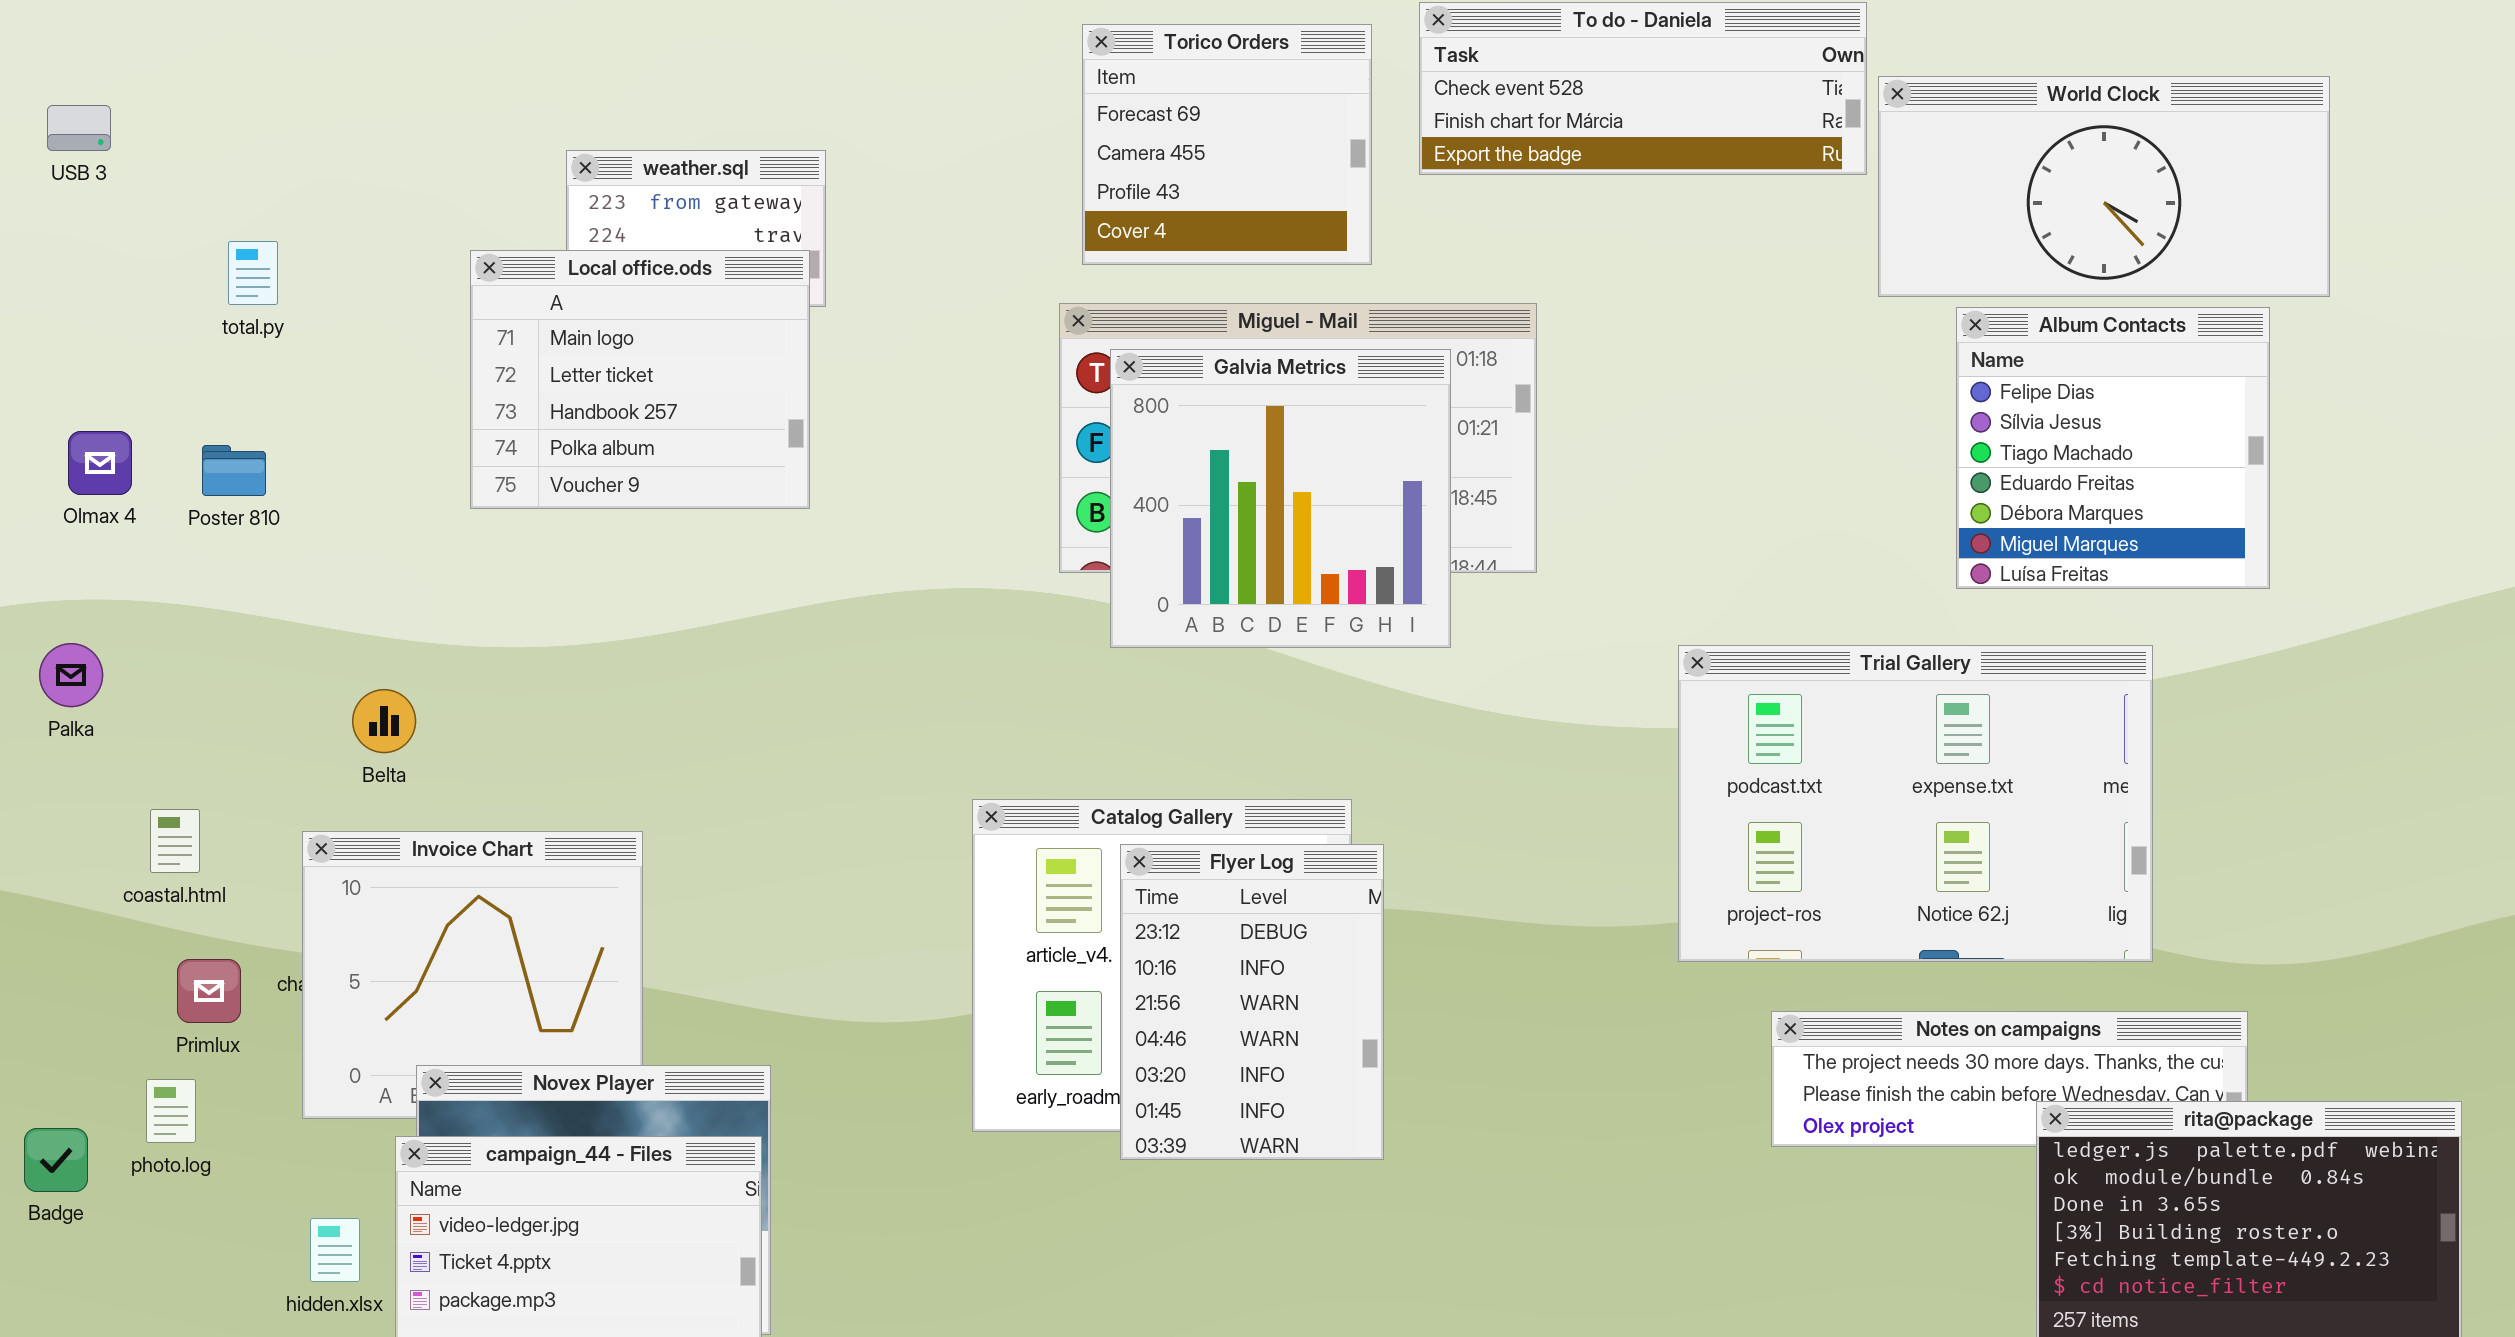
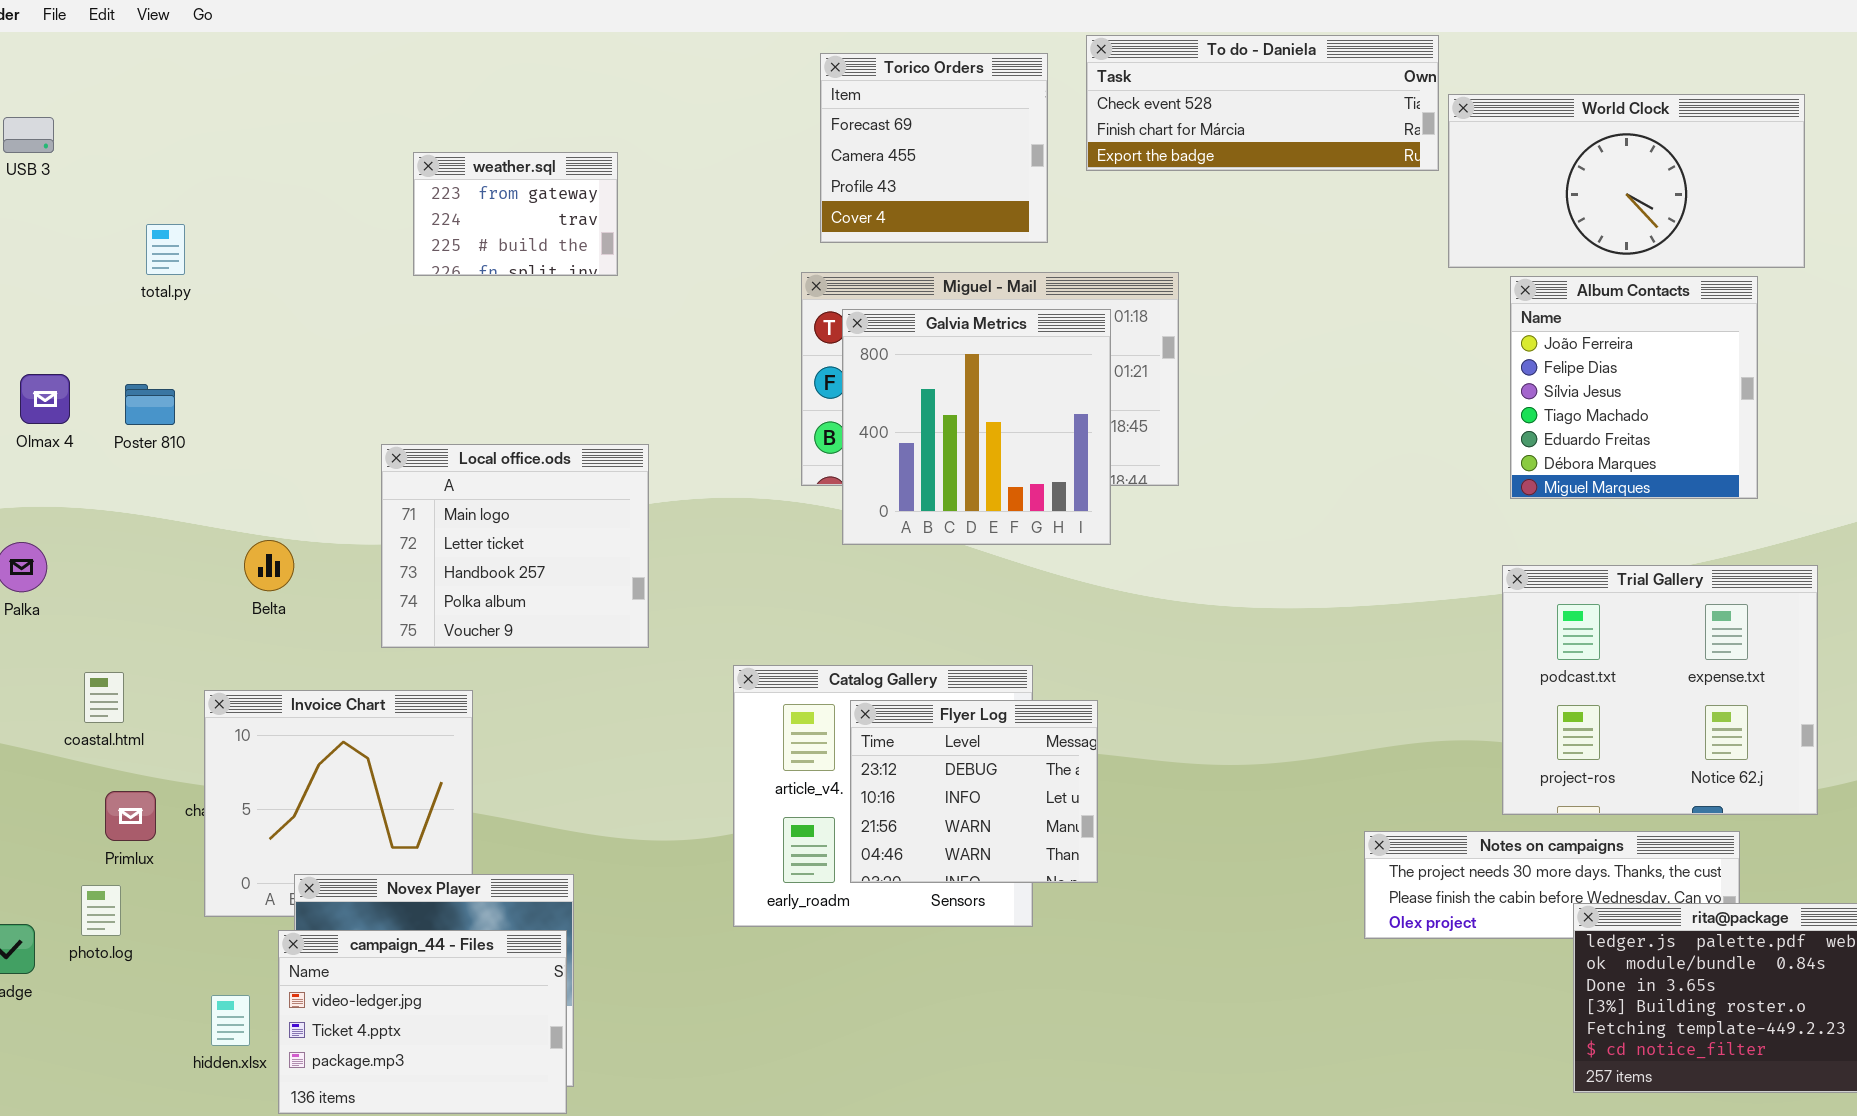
Local office.ods: [470,250,810,509] -> [381,444,649,648], moved
Album Contacts: [1956,307,2270,589] -> [1510,276,1758,499], scrolled up 1 row
Trial Gallery: [1678,645,2153,962] -> [1502,565,1818,815], moved, resized
Belta: [352,689,416,753] -> [244,540,294,591], moved
Flyer Log: [1120,844,1384,1160] -> [850,700,1098,883], resized

